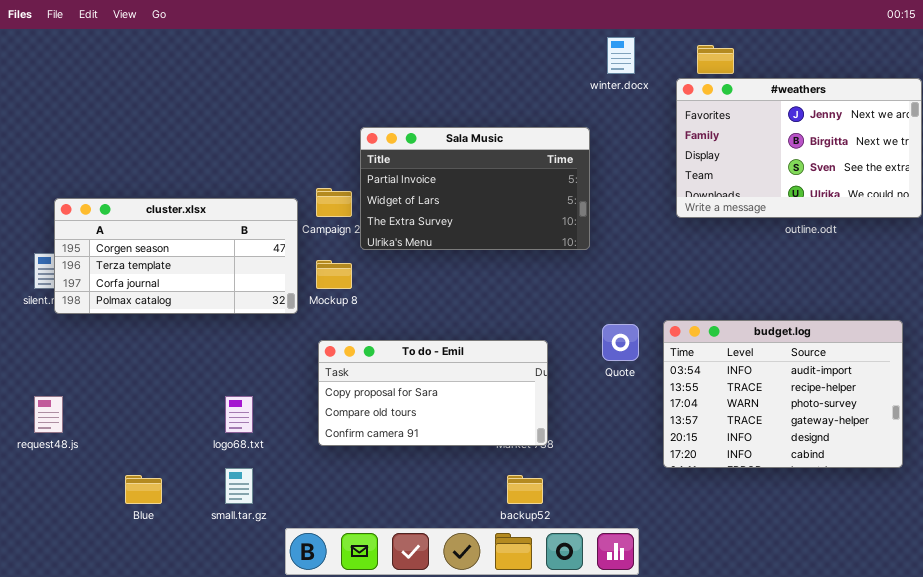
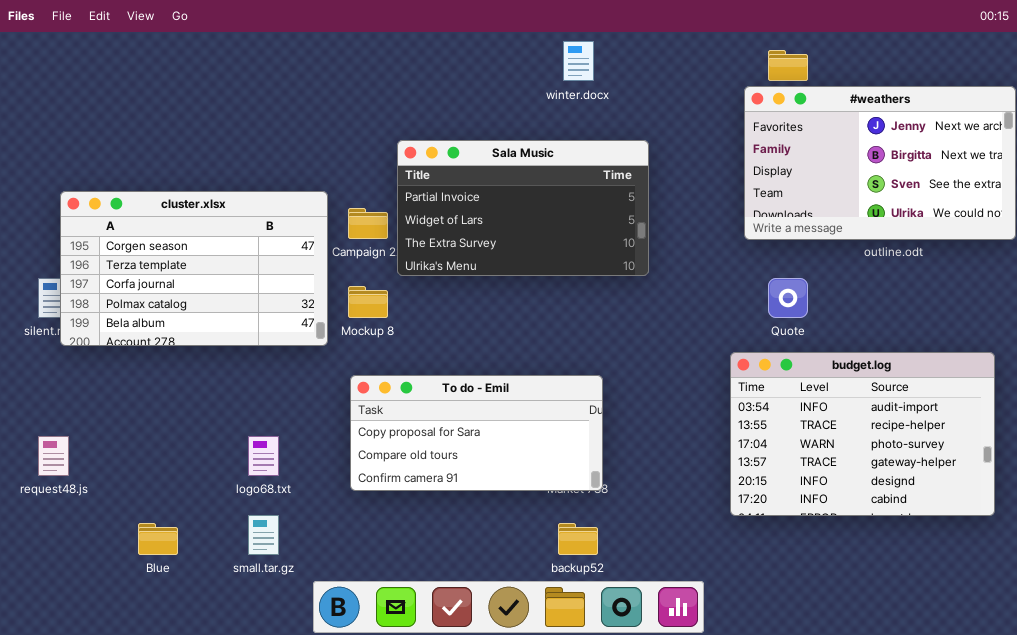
winter.docx: [607,37,635,74] -> [563,41,594,81], moved
cluster.xlsx: [54,198,298,314] -> [60,191,328,346], resized
Quote: [602,324,639,361] -> [768,278,808,318], moved

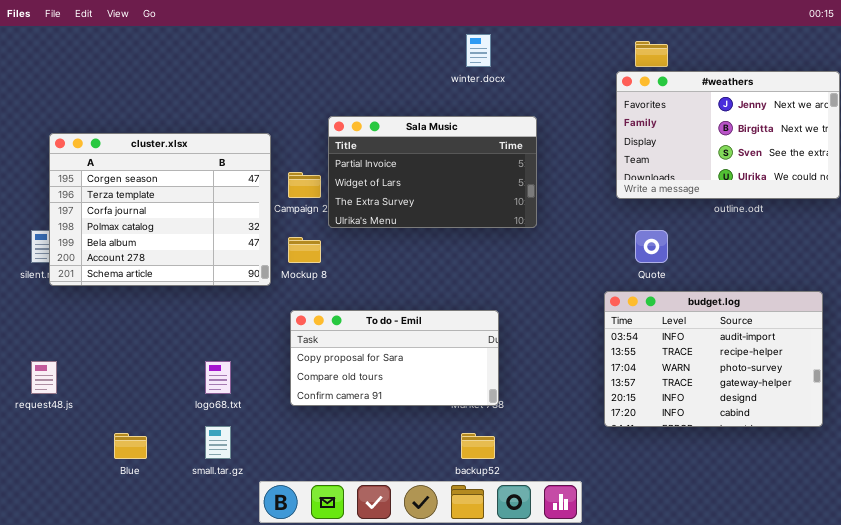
cluster.xlsx: [60,191,328,346] -> [49,133,271,286], resized

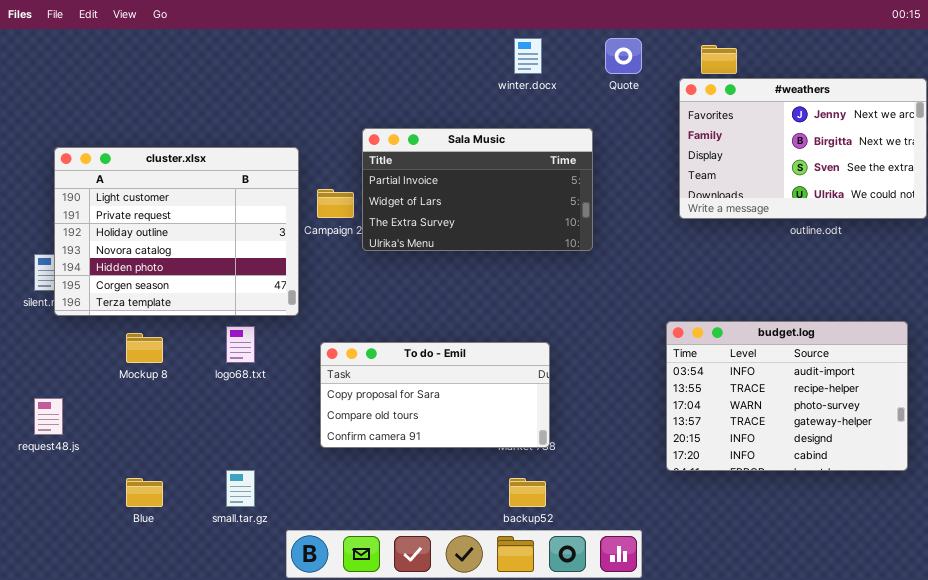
cluster.xlsx: [49,133,271,286] -> [54,147,299,316], scrolled up 5 rows
Quote: [635,230,668,263] -> [605,38,642,74], moved
Mockup 8: [288,237,321,263] -> [126,333,163,363], moved
logo68.txt: [205,361,231,394] -> [226,326,255,363], moved

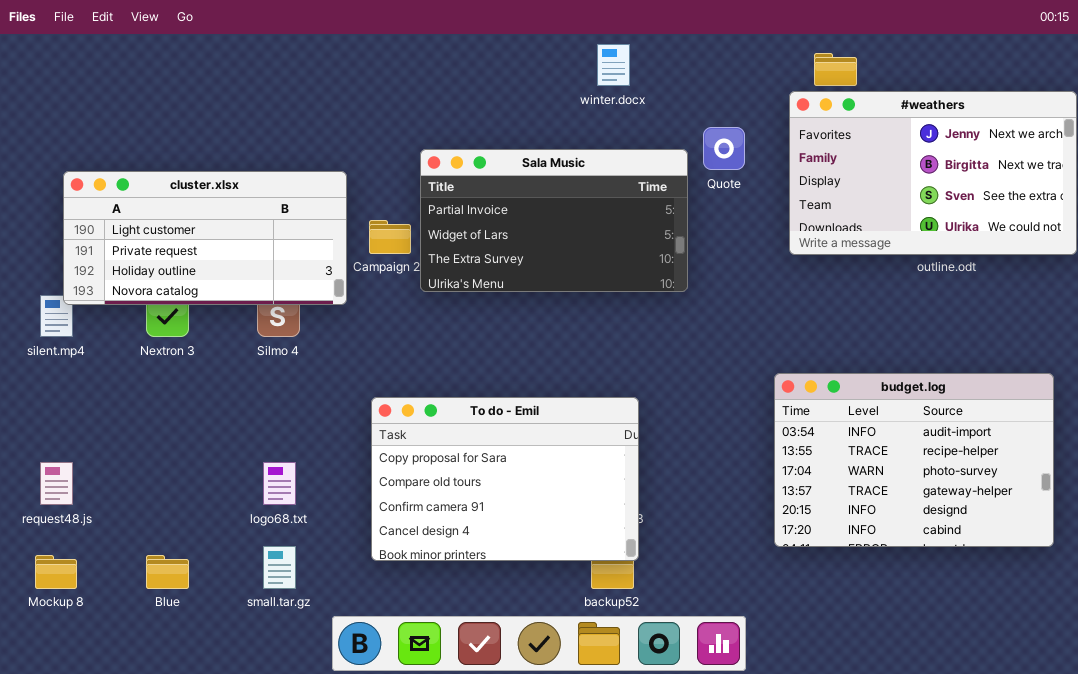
Quote: [605,38,642,74] -> [703,127,745,170], moved
cluster.xlsx: [54,147,299,316] -> [63,171,347,305], resized
logo68.txt: [226,326,255,363] -> [263,462,296,505], moved
Mockup 8: [126,333,163,363] -> [35,555,77,589], moved
To do - Emil: [320,342,550,448] -> [371,397,639,561], resized

